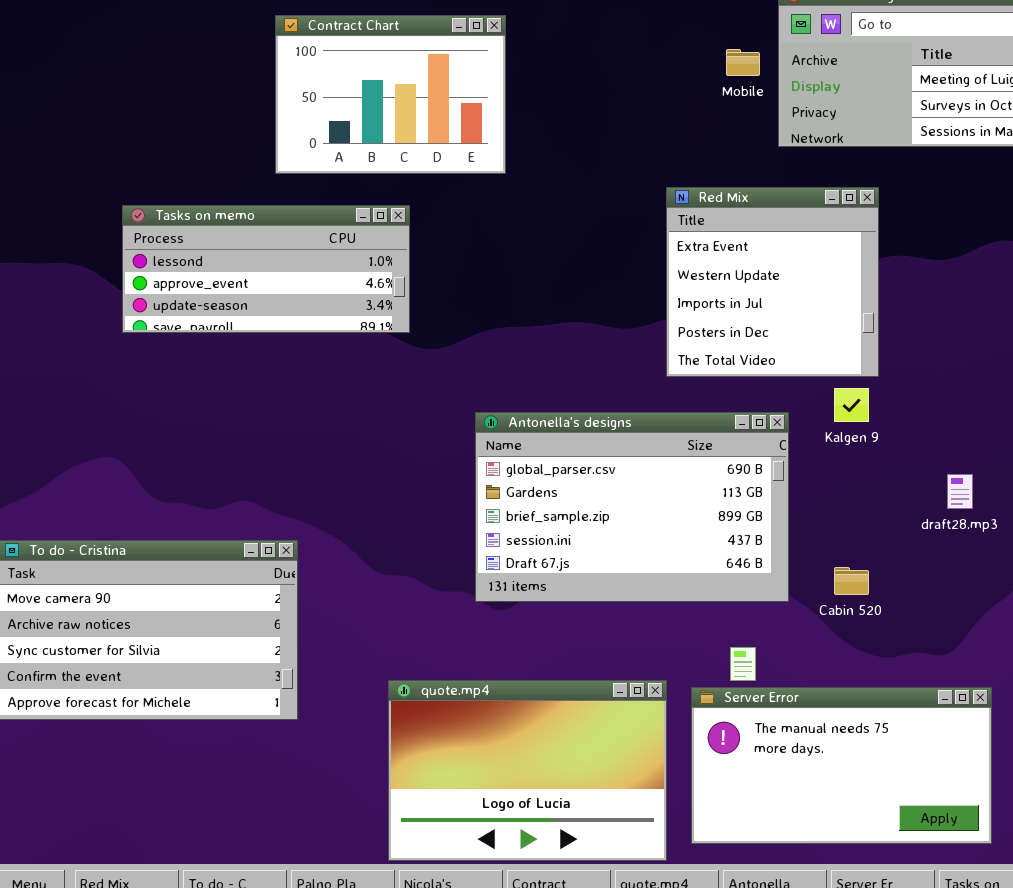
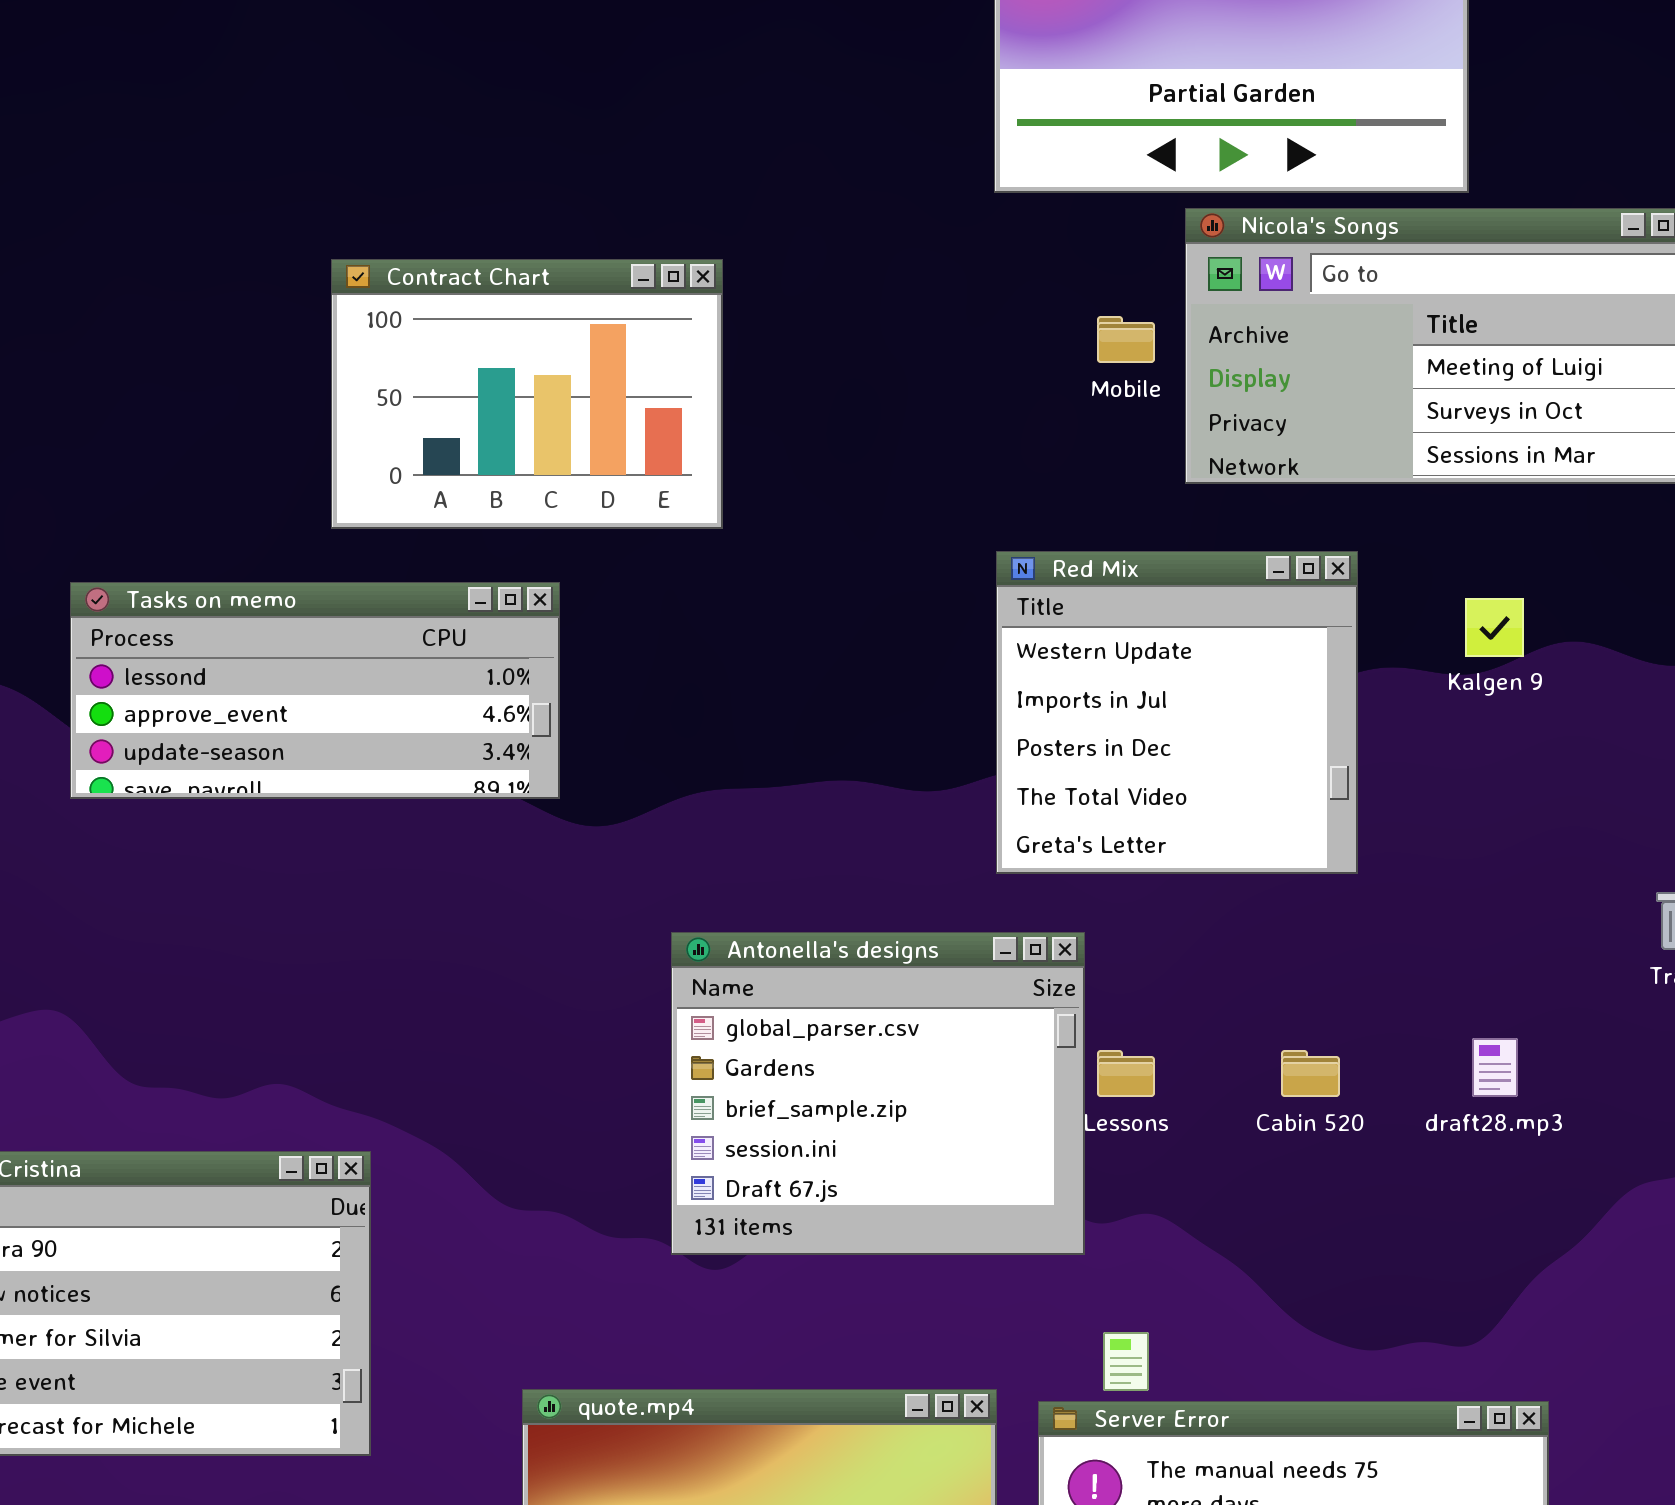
Red Mix: [666,187,879,377] -> [996,551,1358,874], scrolled down 1 row
Kalgen 9: [834,388,869,422] -> [1465,598,1524,657], moved
Antonella's designs: [475,412,789,602] -> [671,932,1085,1255], resized
Cabin 520: [834,567,869,595] -> [1281,1050,1340,1097], moved

